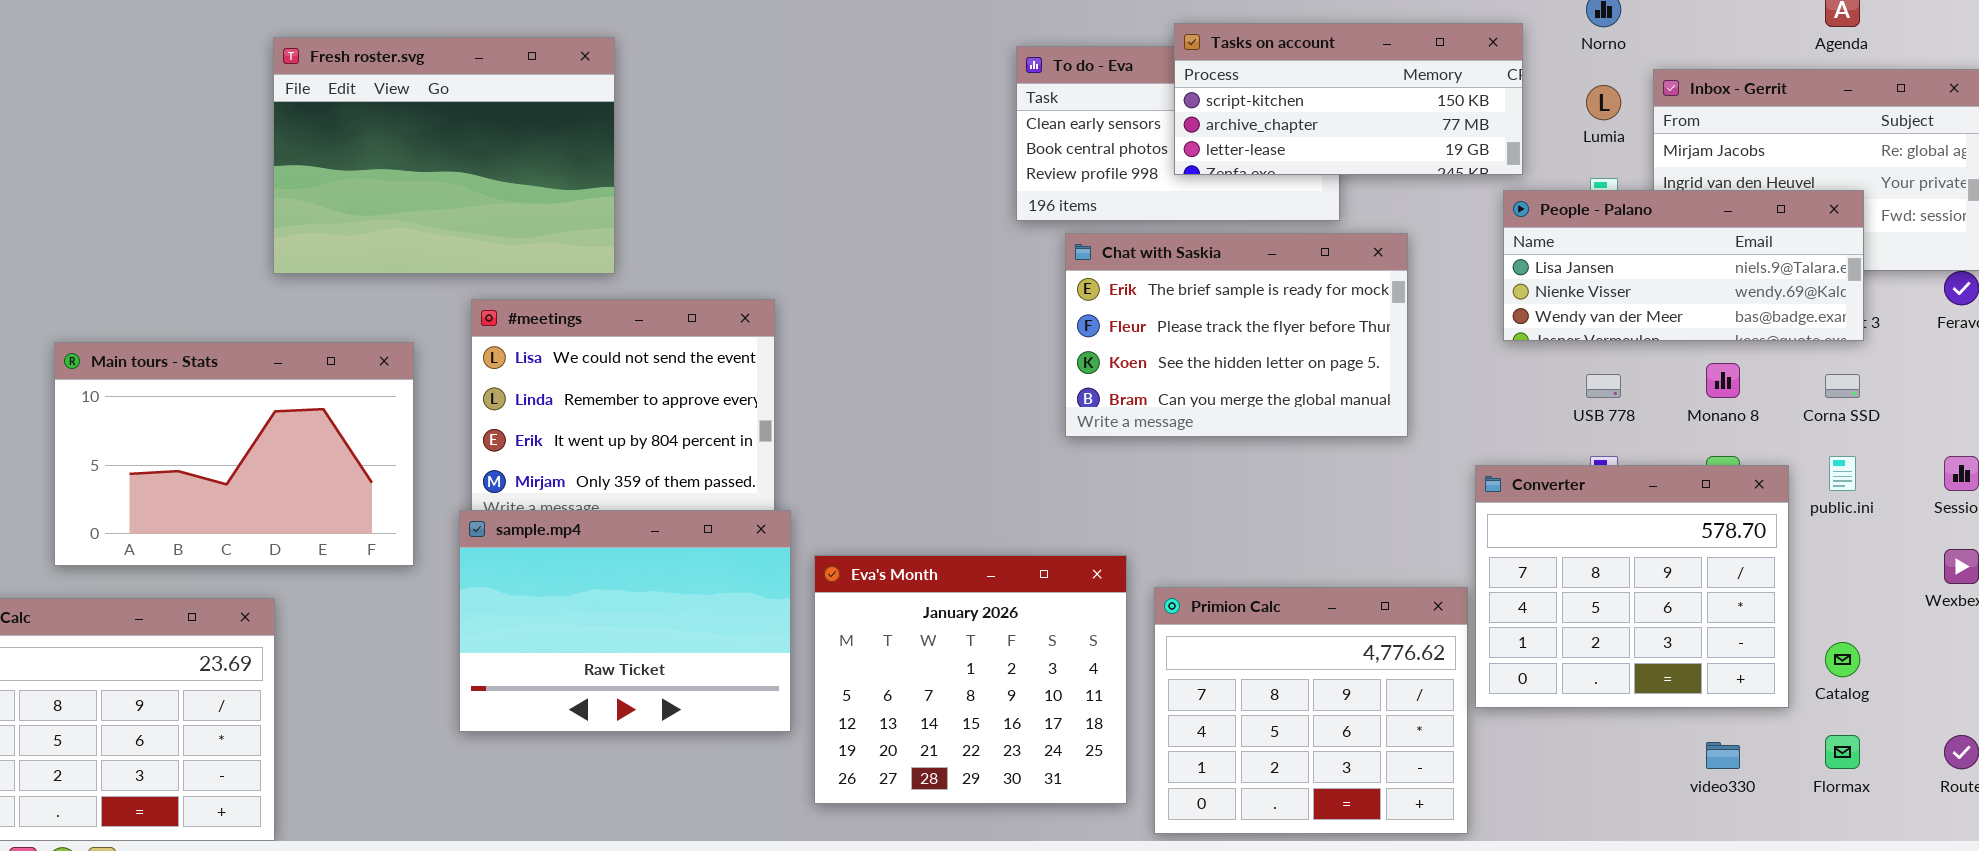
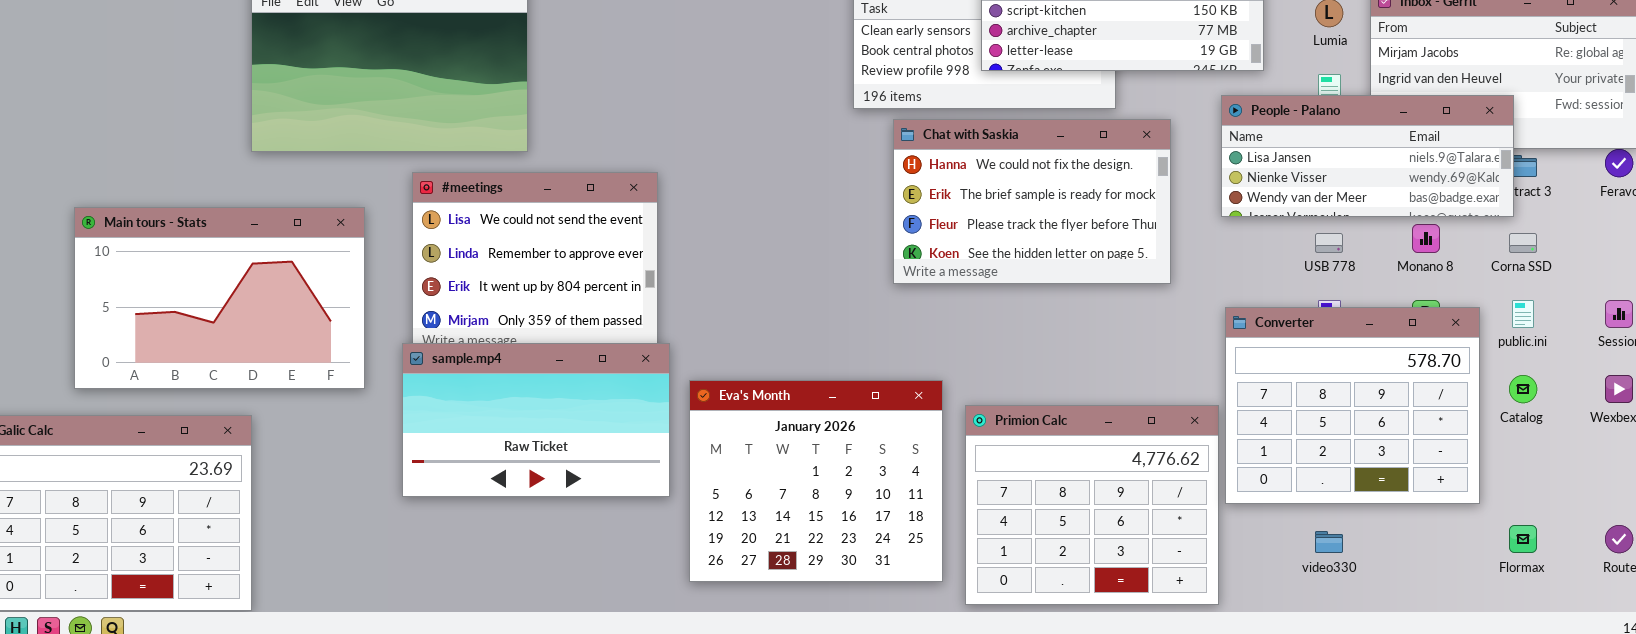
People - Palano: [1503,190,1864,341] -> [1221,95,1514,217], moved
Chat with Saskia: [1065,233,1408,437] -> [893,119,1171,284], scrolled up 1 row
sample.mp4: [459,510,791,732] -> [402,343,670,497], resized
Catalog: [1825,642,1860,677] -> [1509,375,1537,403], moved
video330: [1706,742,1740,769] -> [1315,531,1343,553], moved

